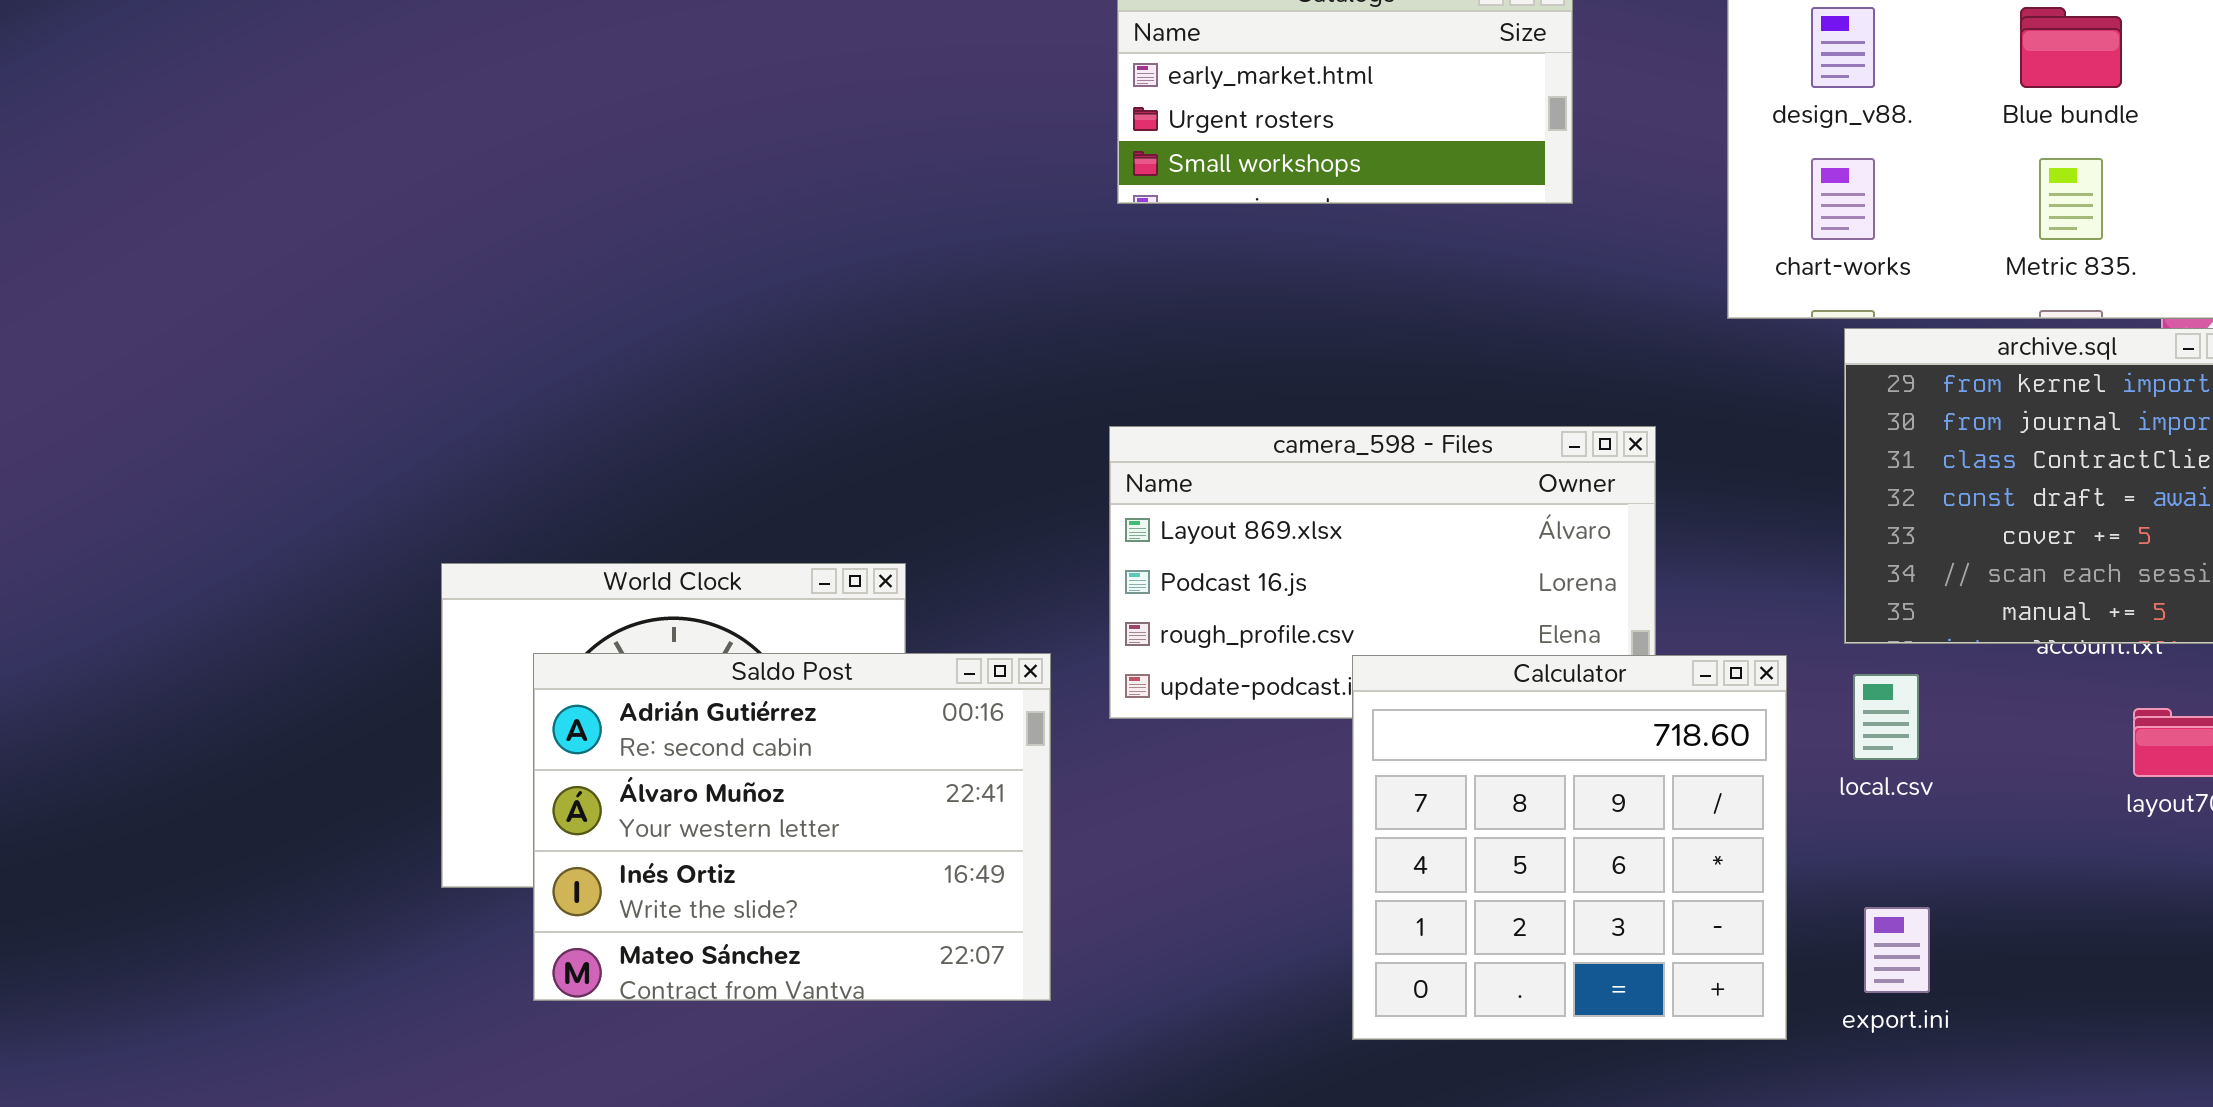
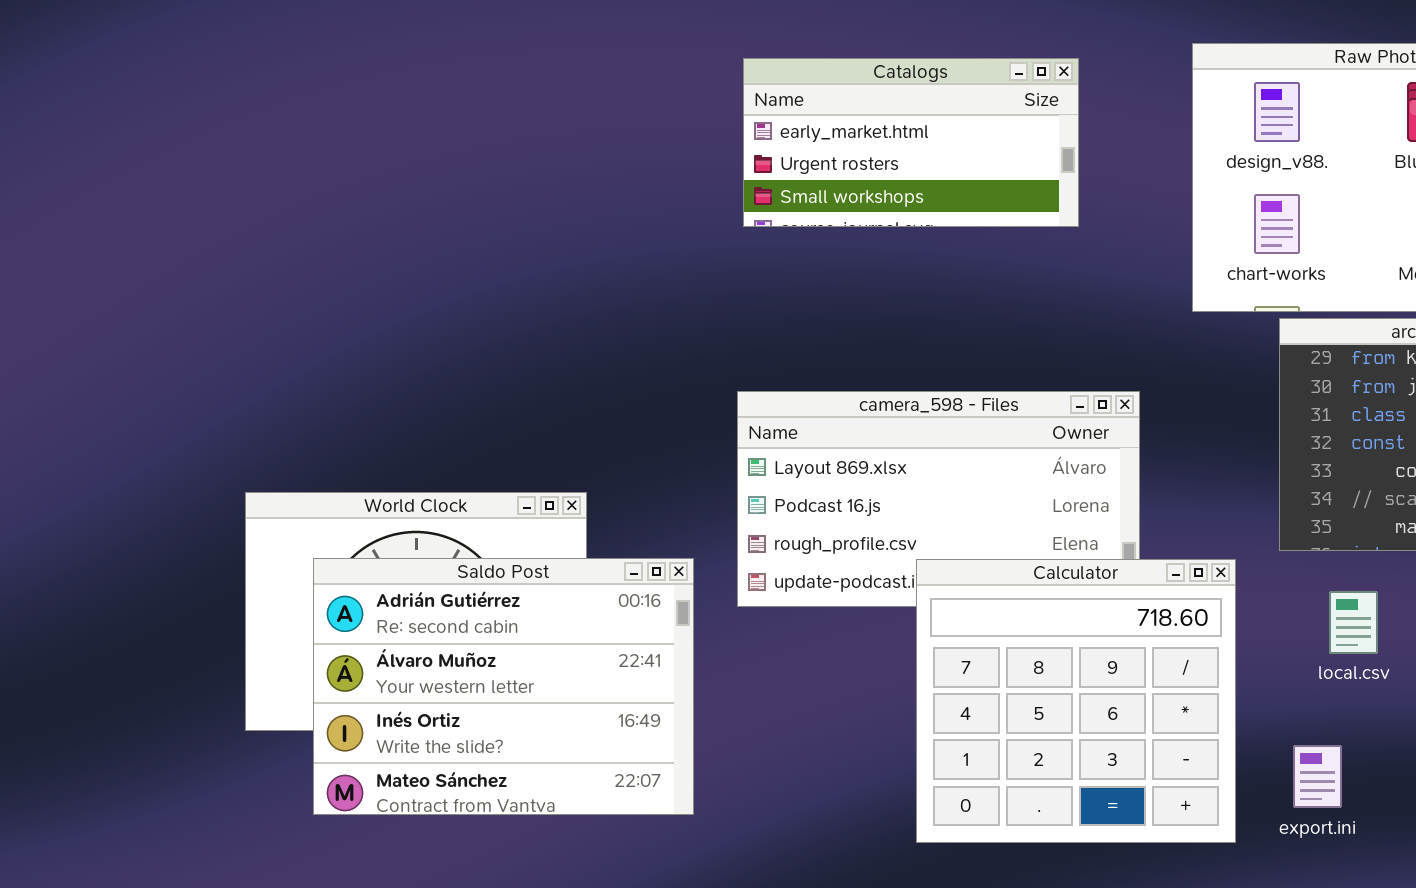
local.csv: [1853,674,1919,760] -> [1329,591,1378,654], moved

